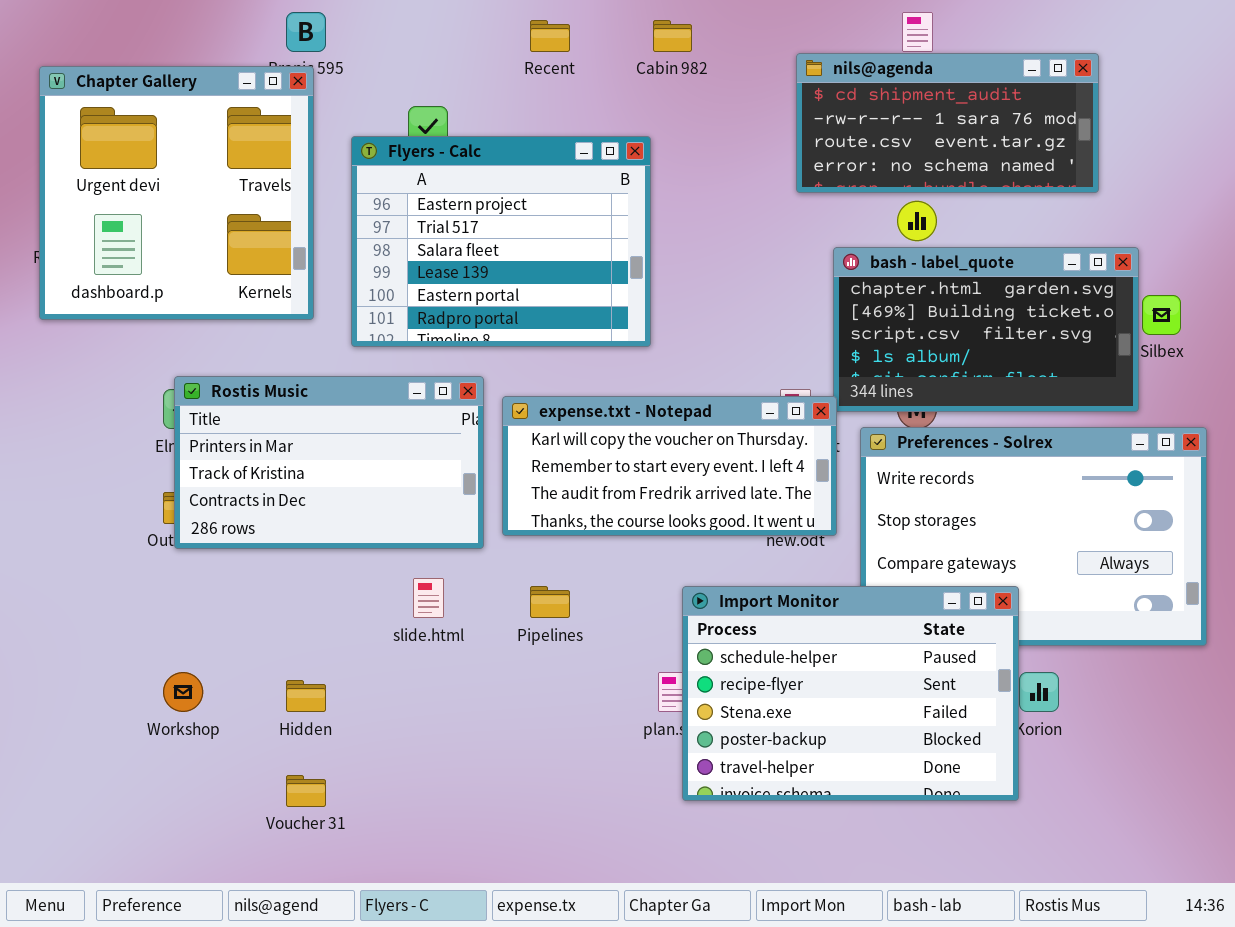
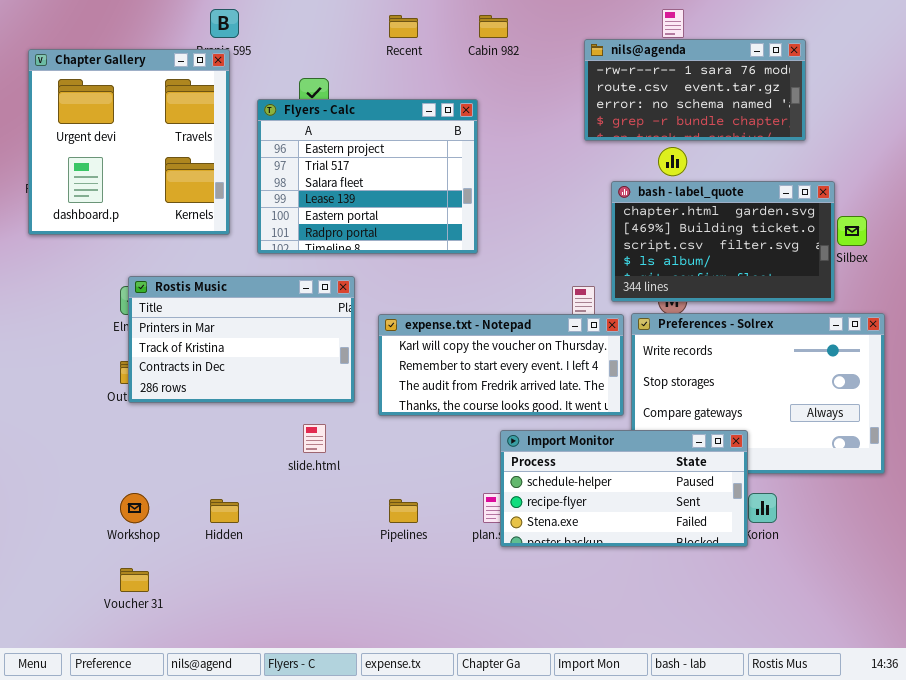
nils@agenda: [796,53,1099,193] -> [584,39,806,141], scrolled down 1 row
expense.txt - Notepad: [502,396,837,536] -> [378,314,624,416], moved
Pipelines: [530,586,570,618] -> [389,499,418,523], moved
Import Monitor: [682,586,1019,801] -> [500,430,748,547], resized
Voucher 31: [286,775,326,807] -> [120,568,149,592], moved

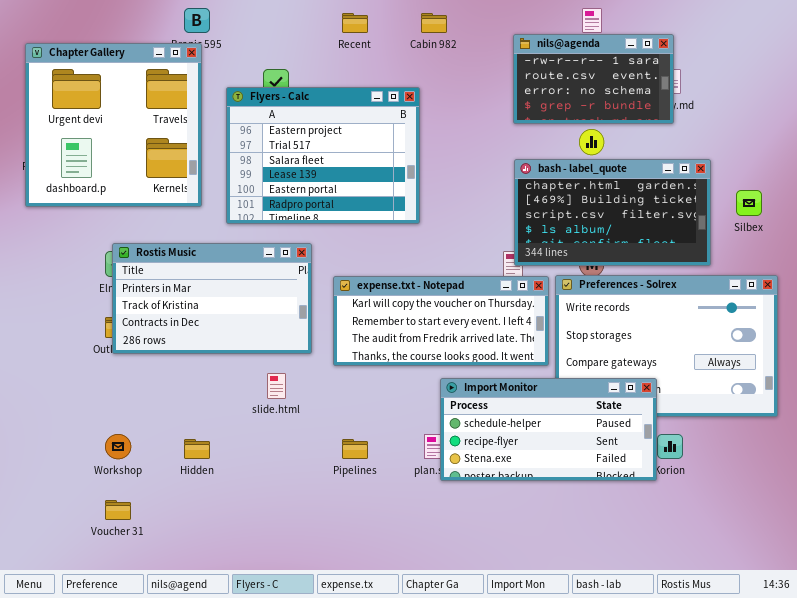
nils@agenda: [584,39,806,141] -> [513,34,674,124], resized
bash - label_quote: [611,181,835,302] -> [514,159,711,266], moved

